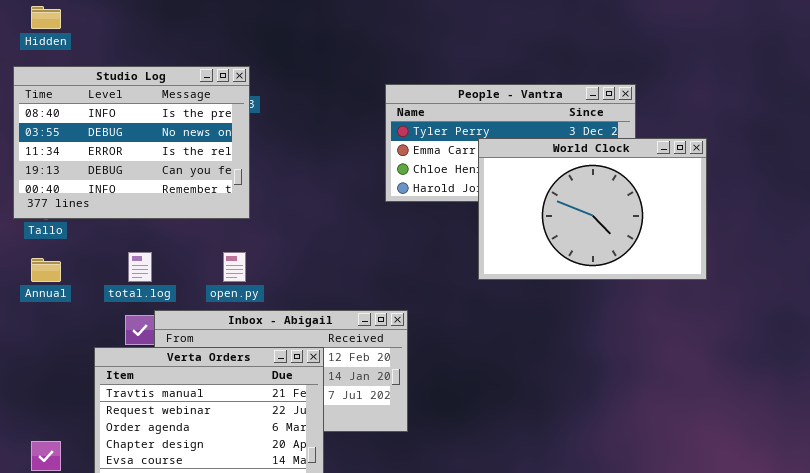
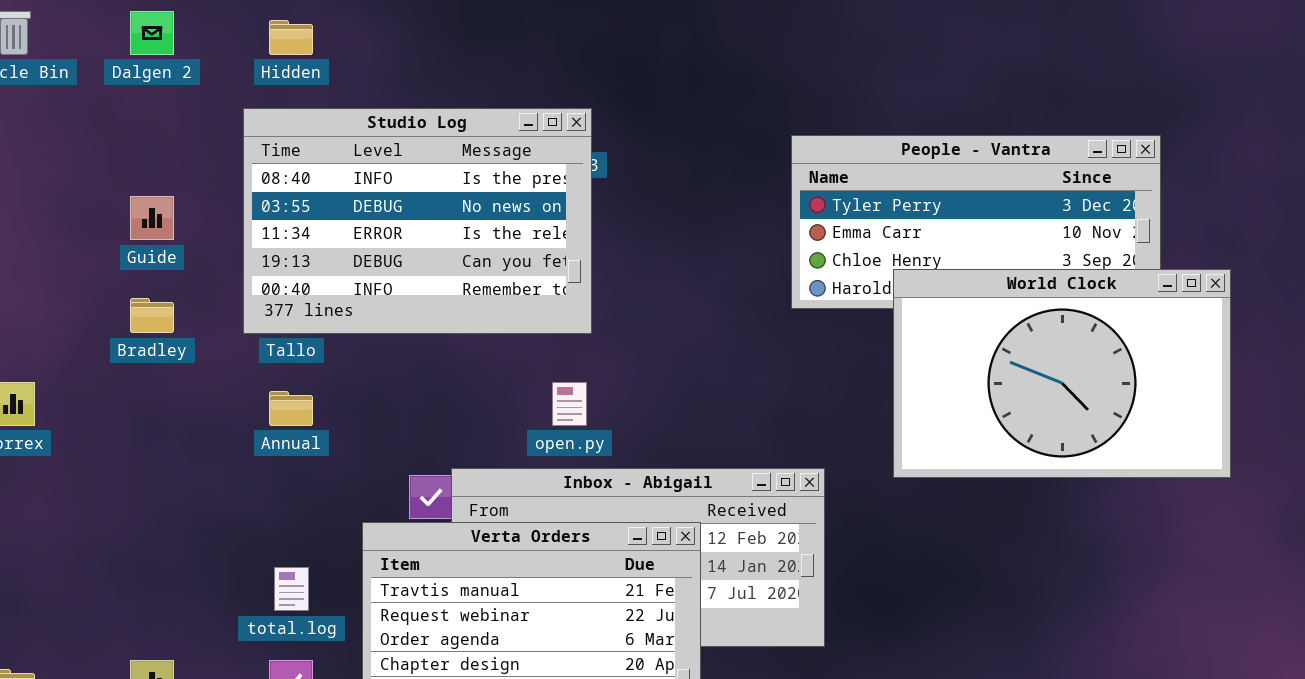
World Clock: [478,138,707,280] -> [893,269,1231,478], moved
total.log: [128,252,152,282] -> [274,567,309,611], moved

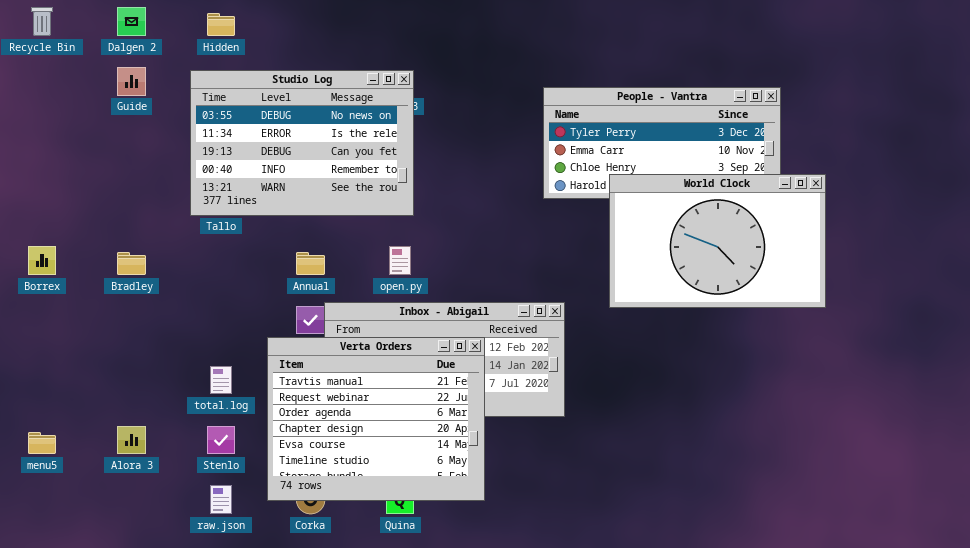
Studio Log: [243,108,592,334] -> [190,70,414,216], scrolled down 1 row
Guide: [130,196,174,240] -> [117,67,146,96], moved
Bradley: [130,298,174,333] -> [117,252,146,275], moved
Annual: [269,391,313,426] -> [296,252,325,275], moved

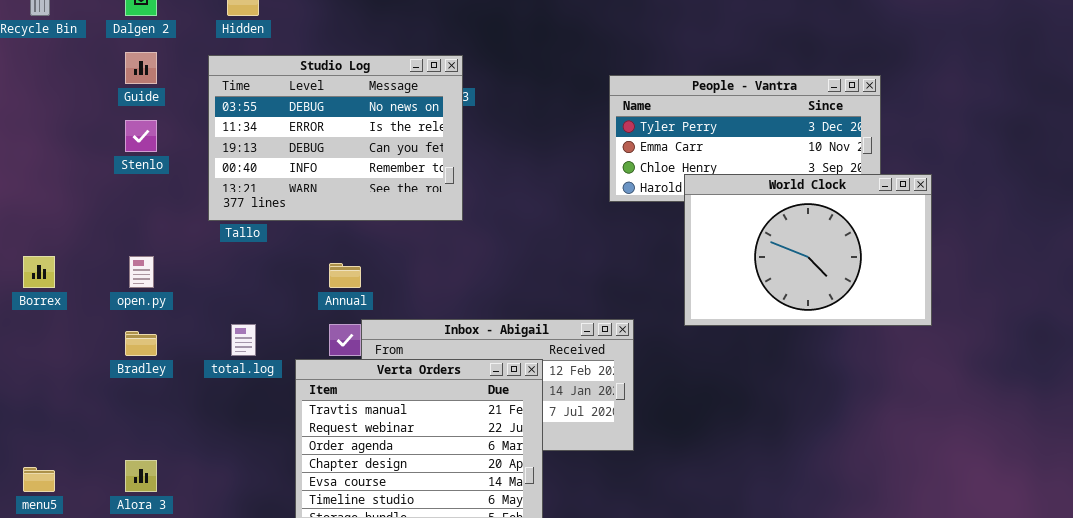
open.py: [389,246,411,275] -> [129,256,154,288], moved
Bradley: [117,252,146,275] -> [125,331,157,356], moved
total.log: [210,366,232,394] -> [231,324,256,356], moved
Stenlo: [207,426,235,454] -> [125,120,157,152], moved

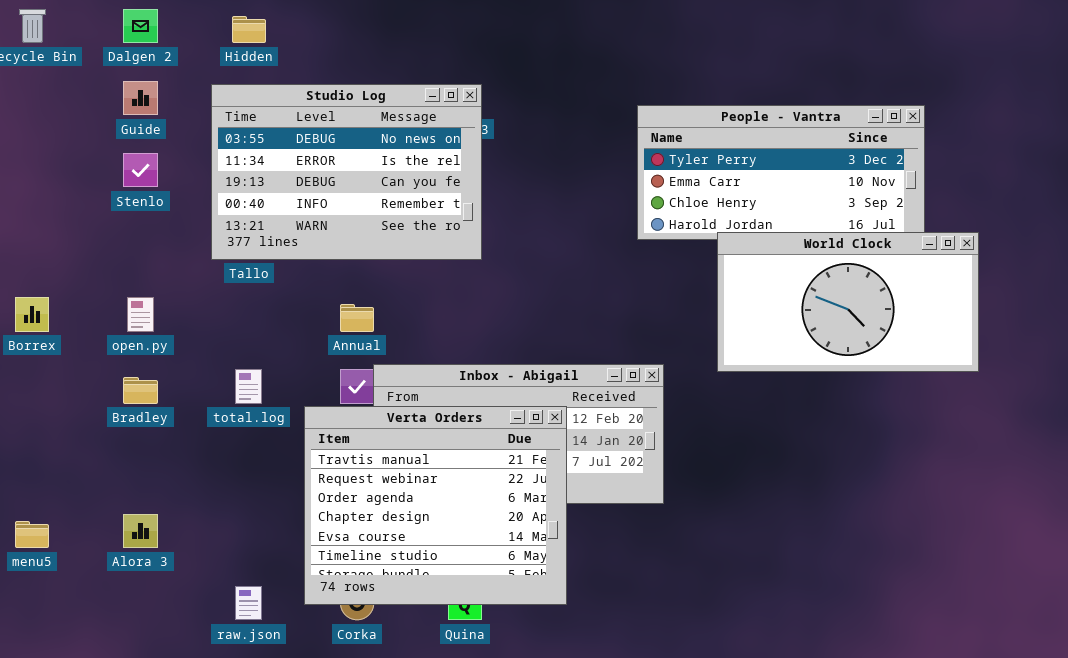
World Clock: [684,174,932,326] -> [717,232,979,372], resized

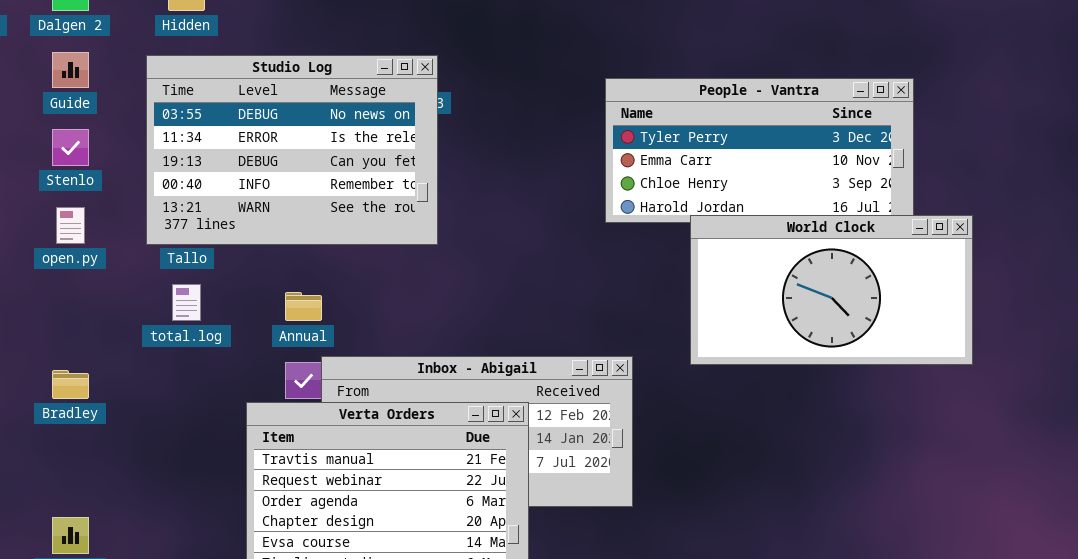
open.py: [127,297,154,332] -> [56,207,85,244], moved
total.log: [235,369,262,404] -> [172,284,201,321], moved

